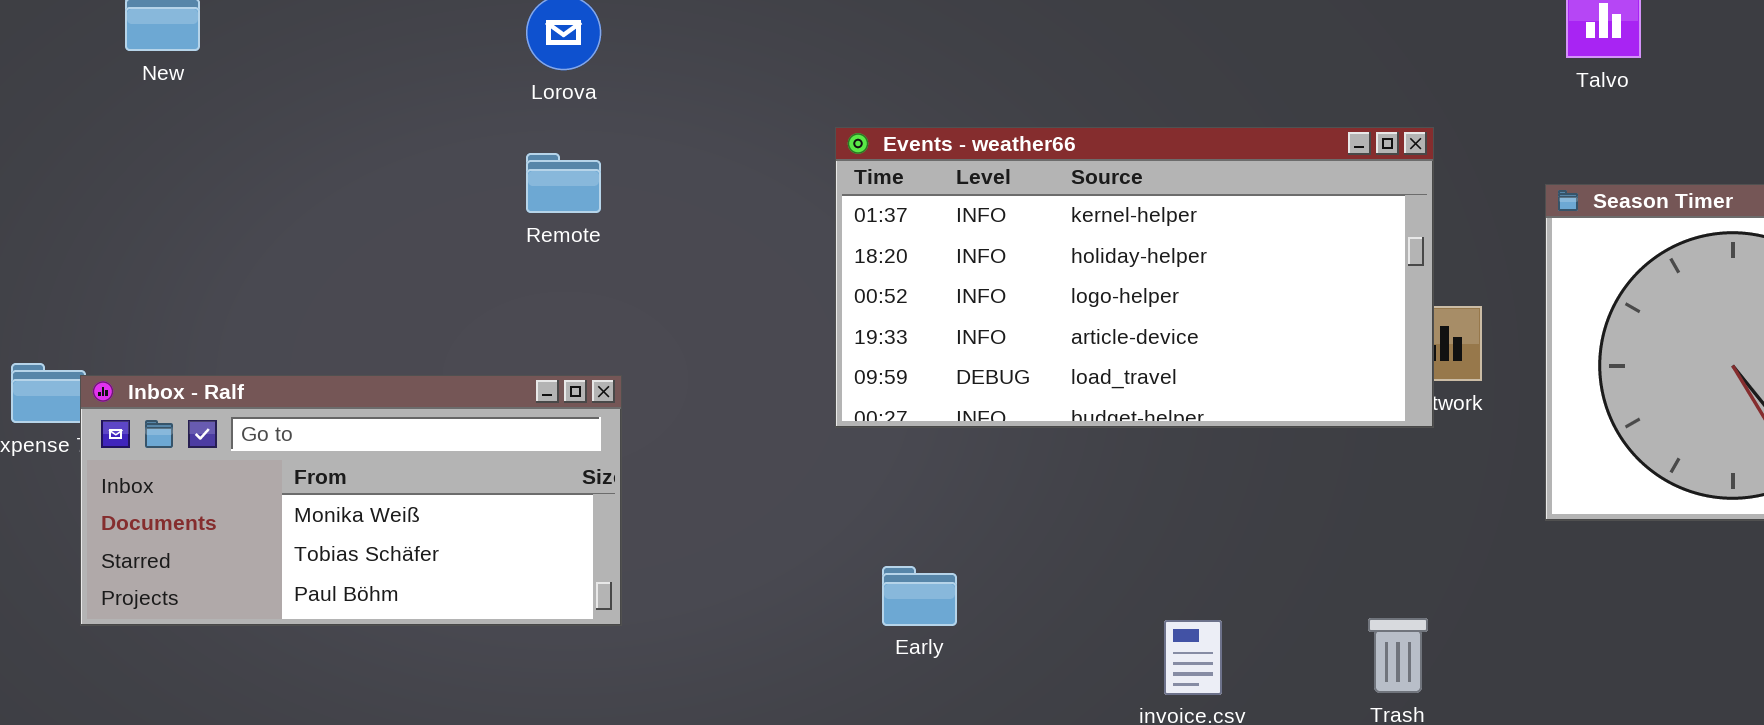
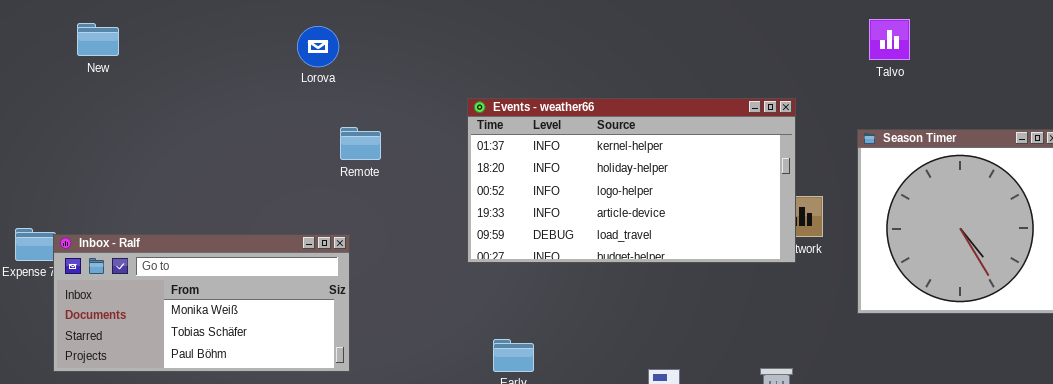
Remote: [526,153,601,213] -> [340,127,381,160], moved

